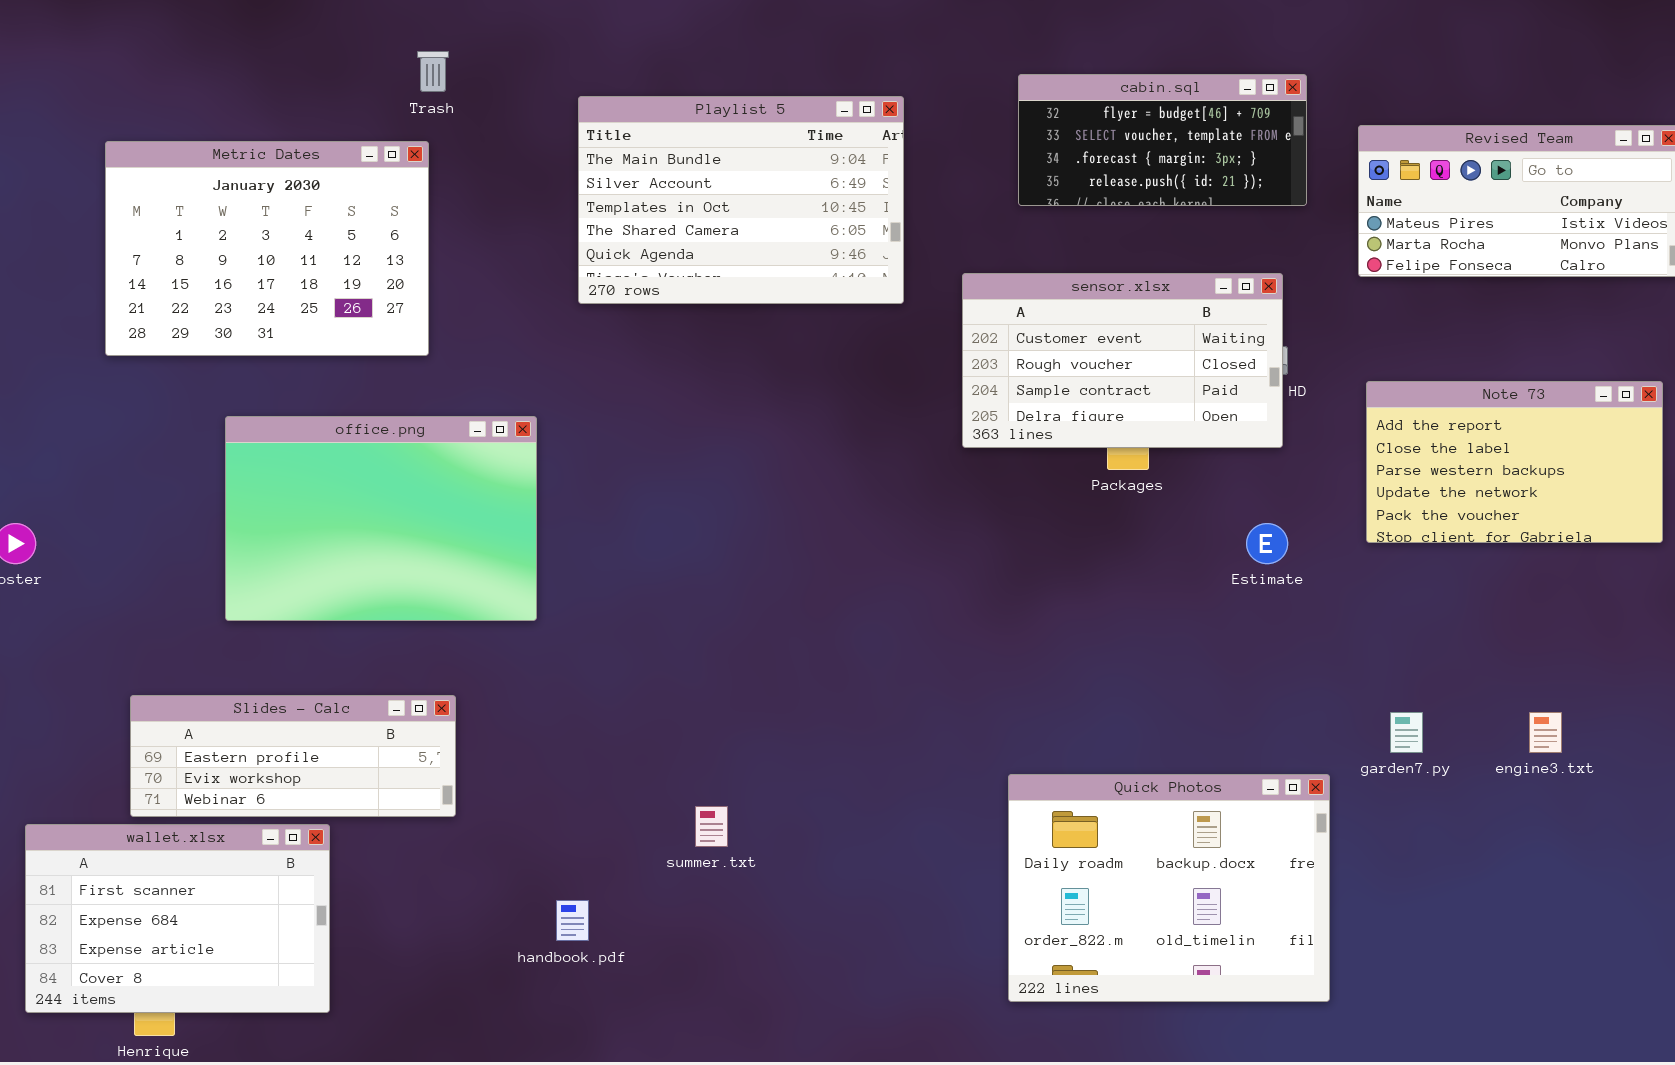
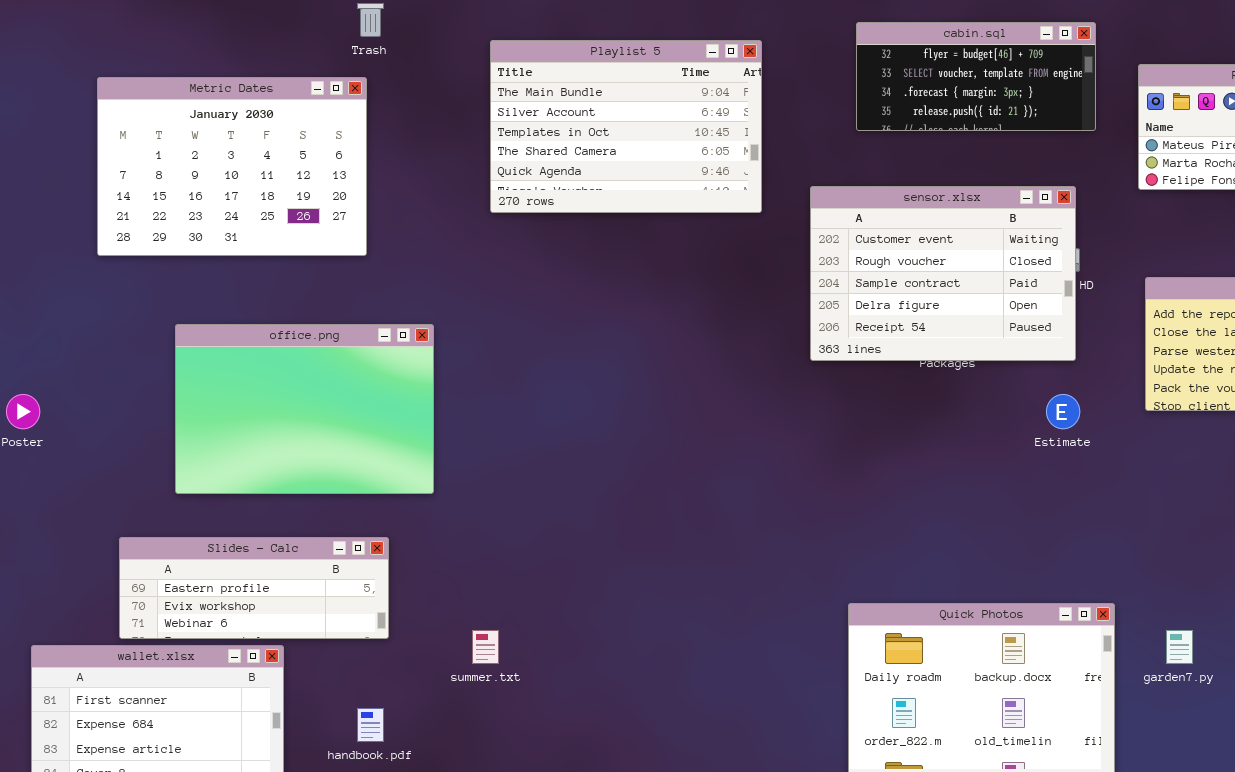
sensor.xlsx: [962,273,1283,448] -> [810,186,1076,361], resized
office.png: [225,416,537,621] -> [175,324,434,494], moved
garden7.py: [1390,712,1423,753] -> [1166,630,1193,664], moved
summer.txt: [695,806,728,847] -> [472,630,499,664], moved
handbook.pdf: [556,900,589,941] -> [357,708,384,742], moved

